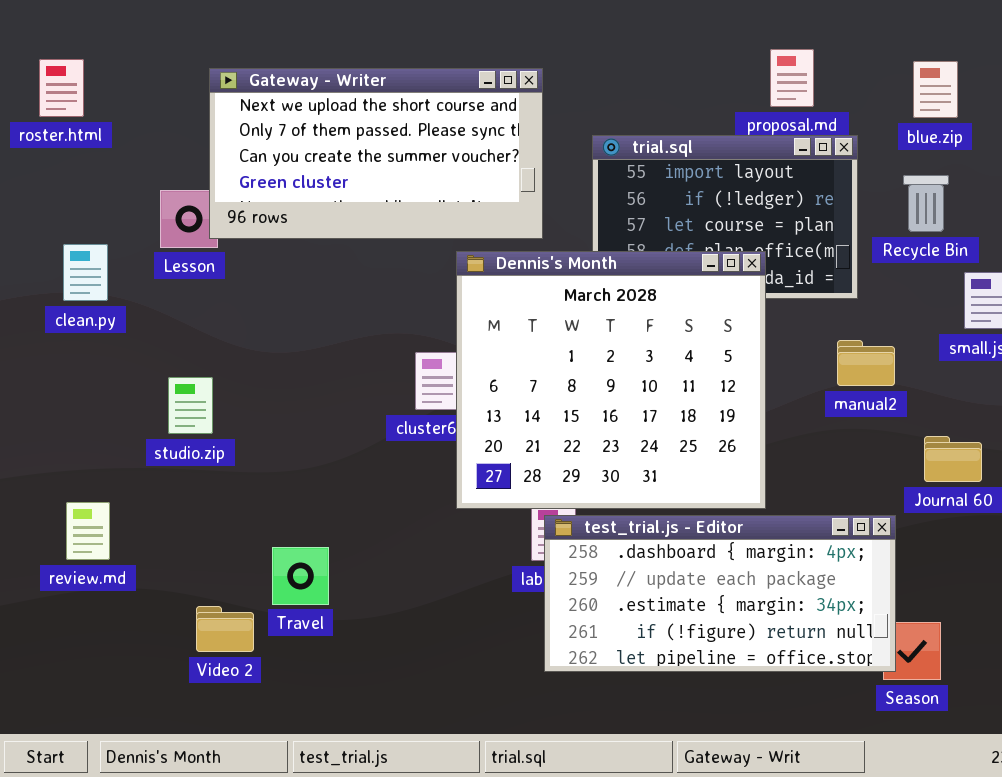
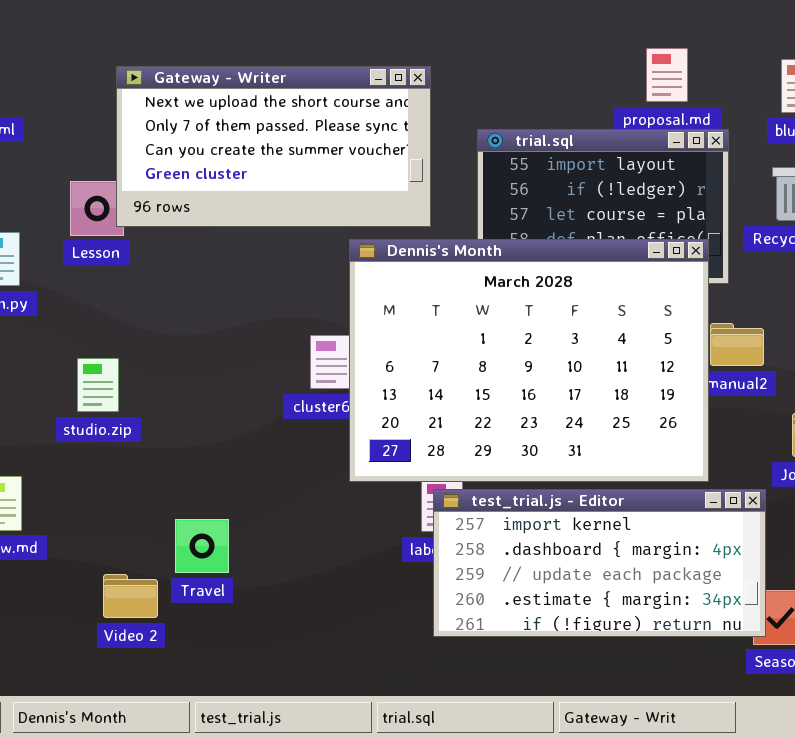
Dennis's Month: [456,251,766,509] -> [349,239,709,482], resized
test_trial.js - Editor: [544,515,896,672] -> [433,489,766,637], scrolled up 1 row

